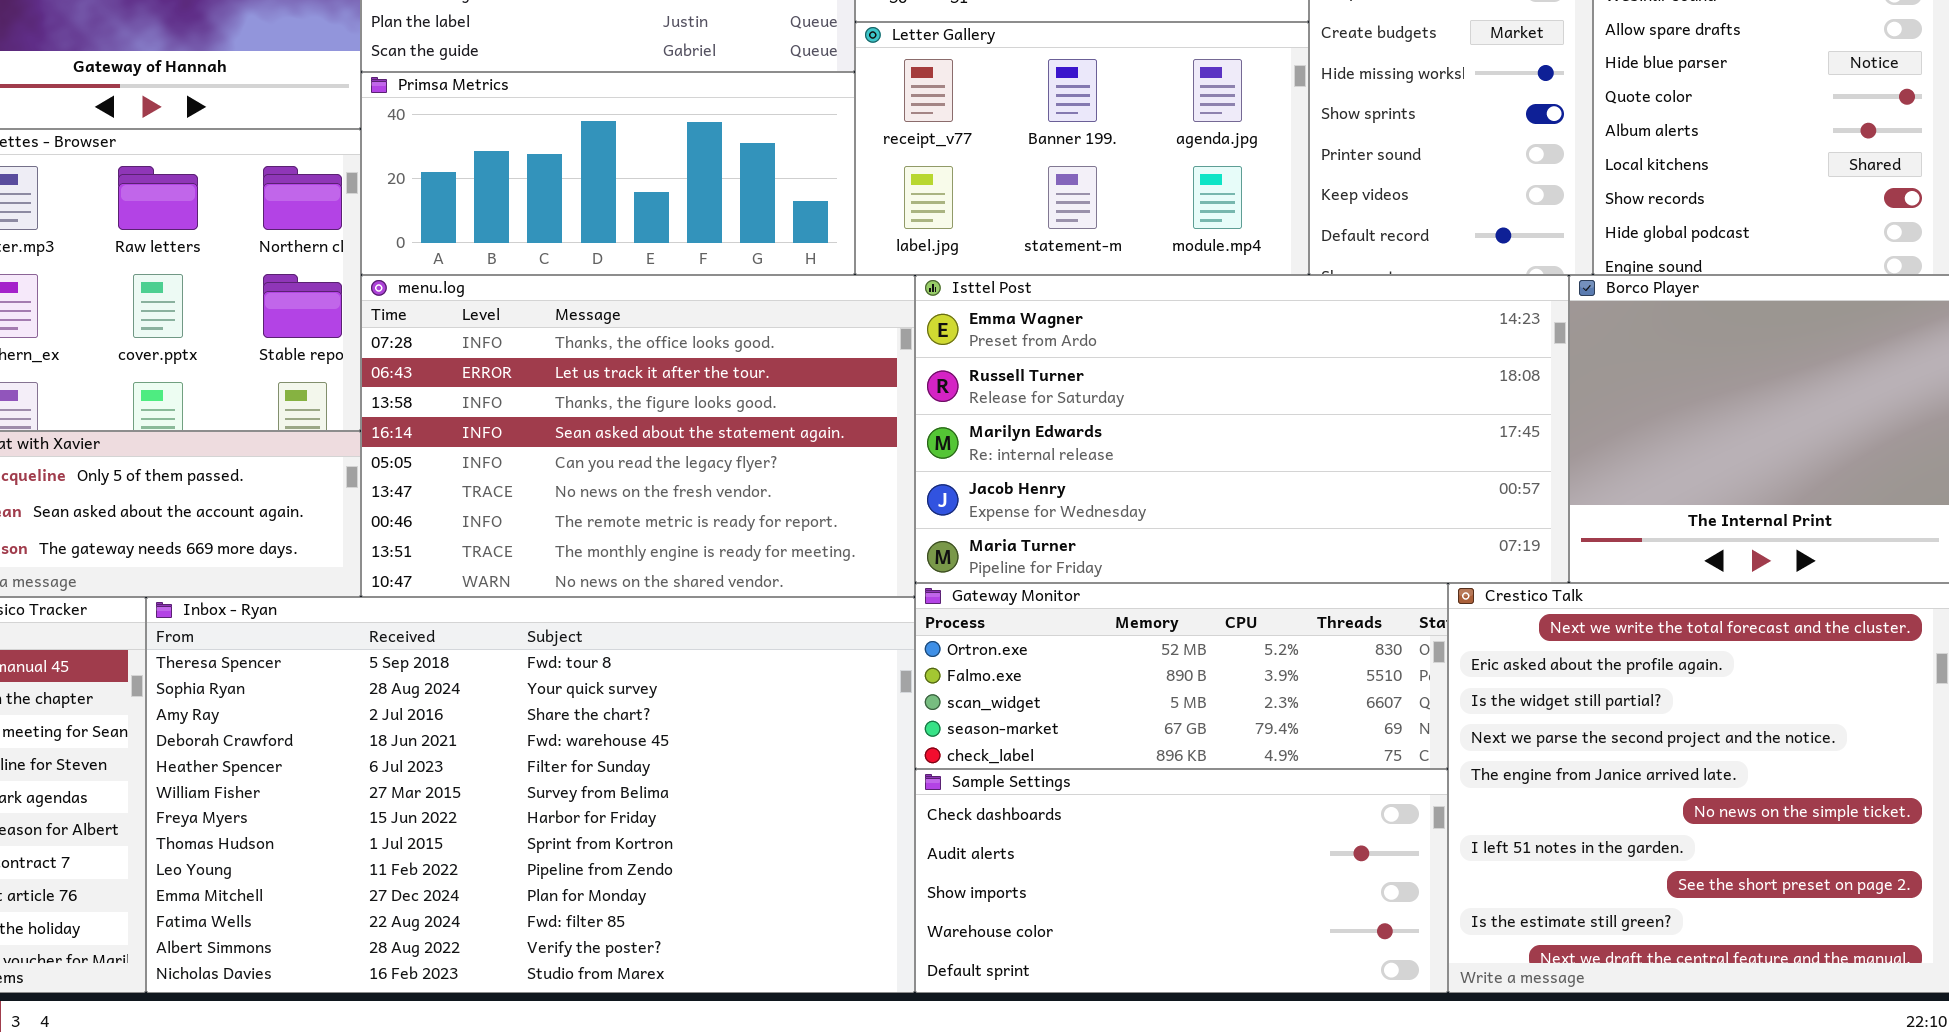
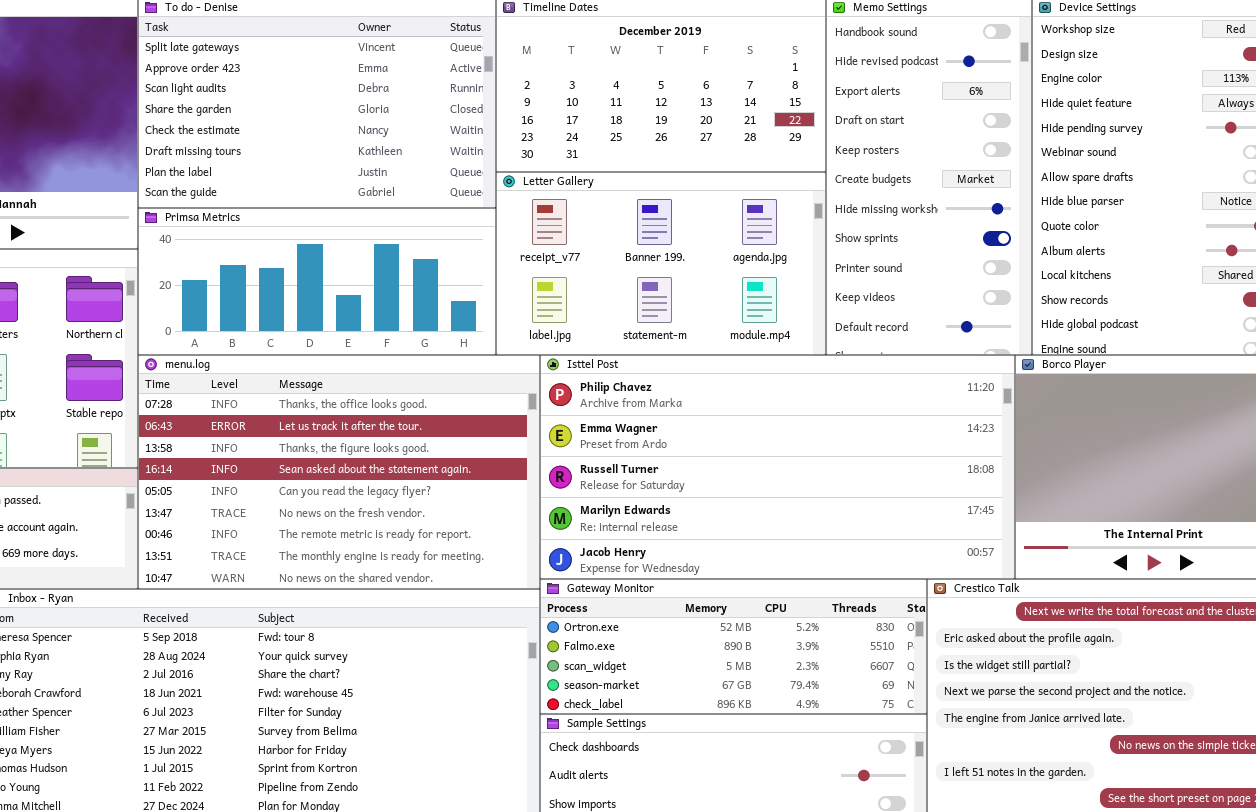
Isttel Post: [915,275,1569,583] -> [540,355,1015,579], scrolled up 1 row

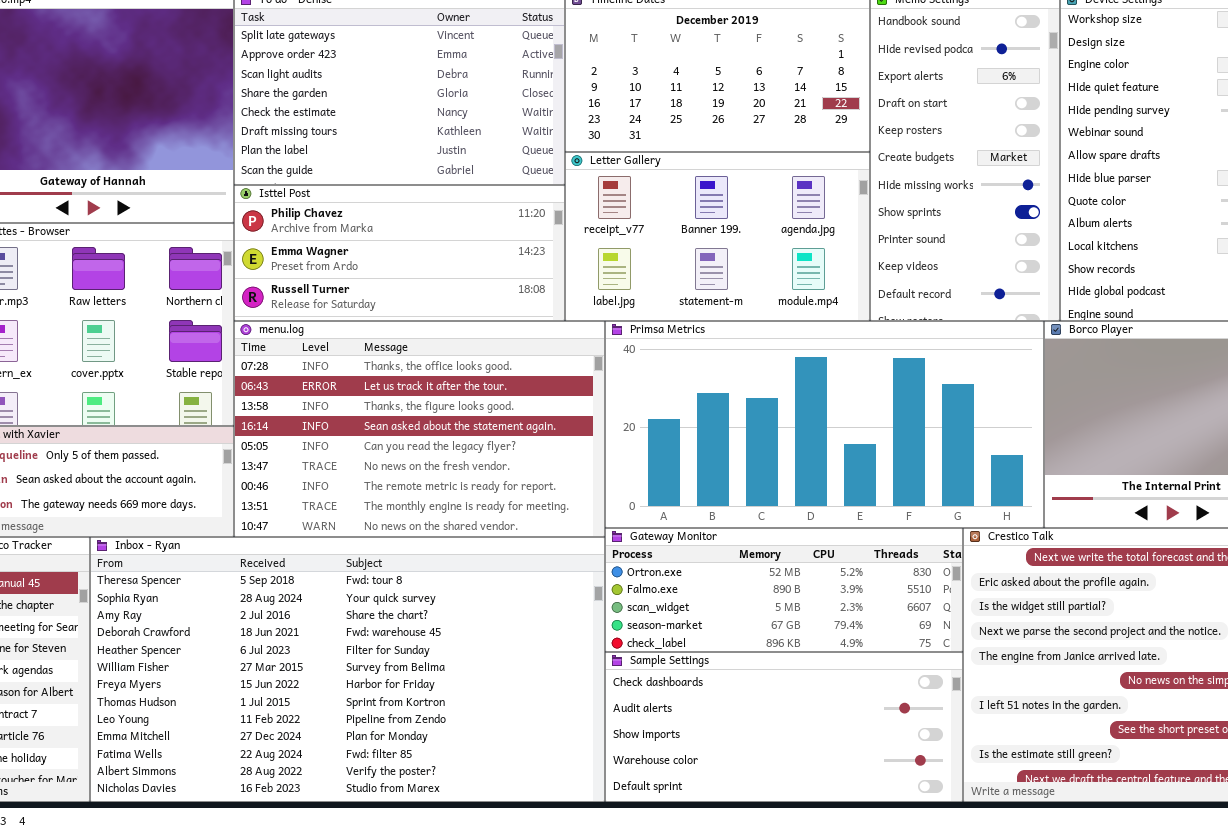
Primsa Metrics: [138,208,496,355] -> [605,321,1044,528], moved, resized
Isttel Post: [540,355,1015,579] -> [234,185,565,321], moved, resized

